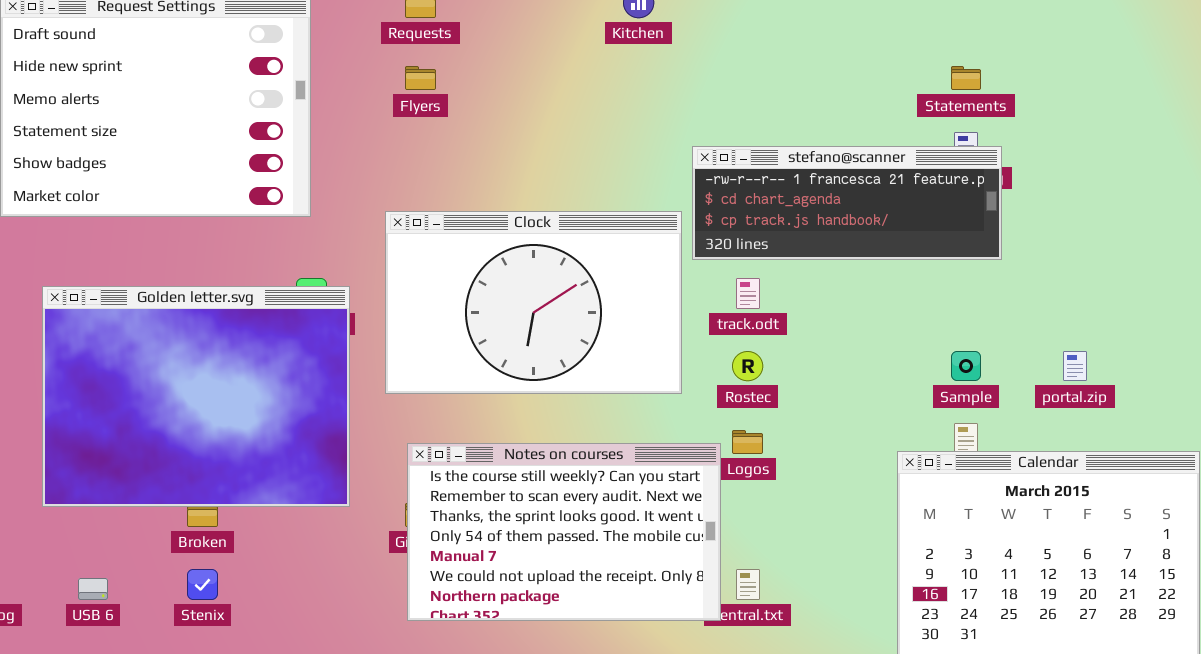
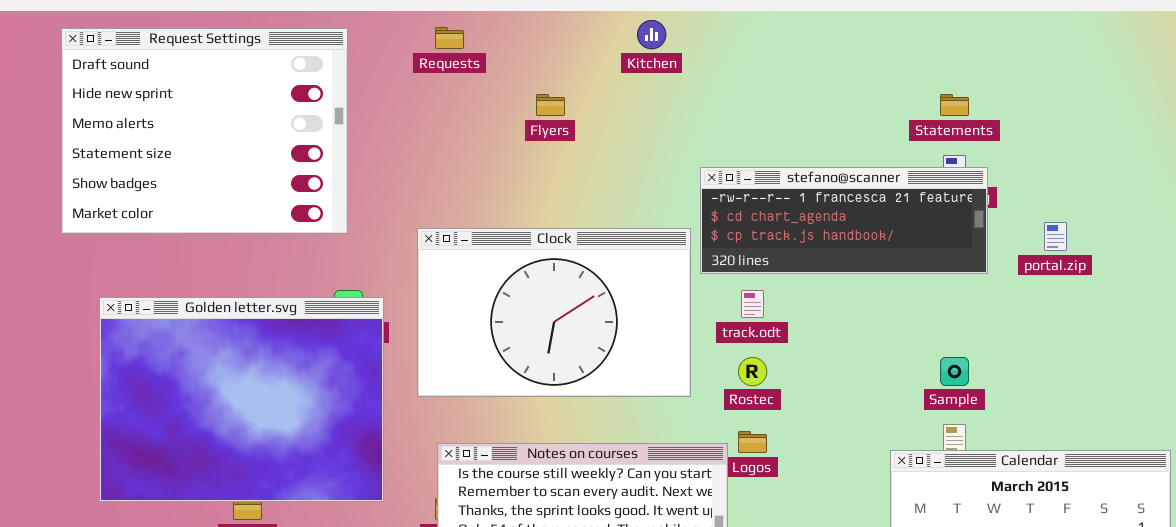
Flyers: [405,66,436,90] -> [536,94,565,116], moved
portal.zip: [1063,351,1087,381] -> [1044,222,1067,251], moved

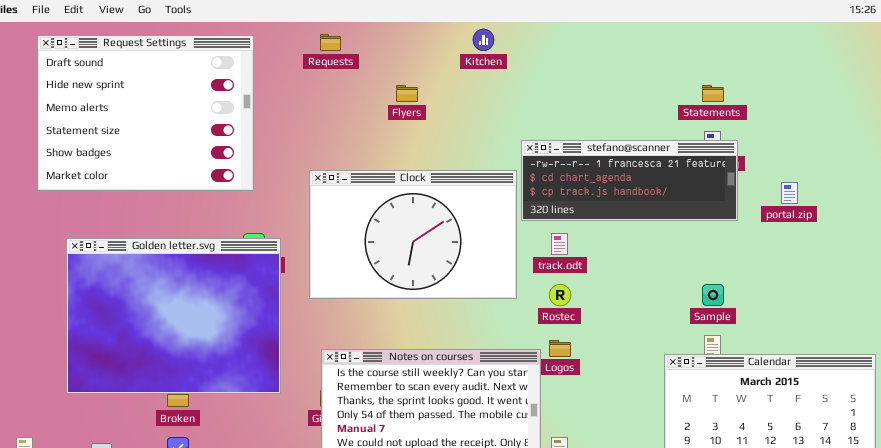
Clock: [417,228,691,397] -> [309,170,517,299], moved

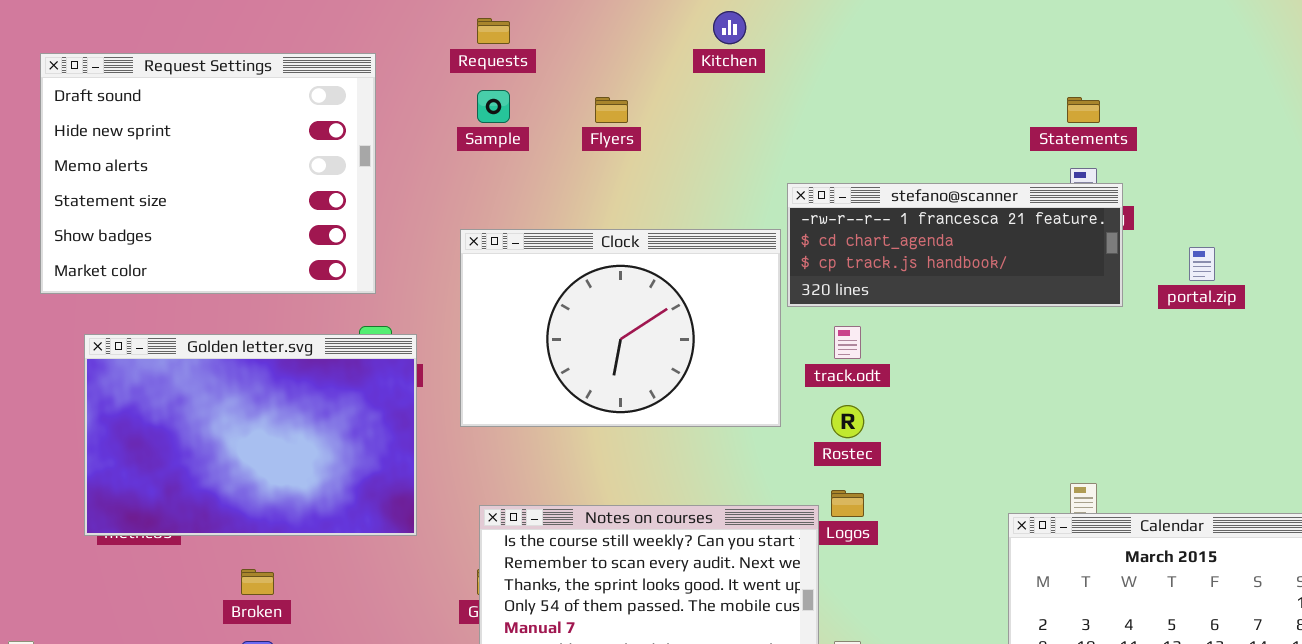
Request Settings: [37,35,254,191] -> [40,53,376,294], moved
Golden letter.svg: [66,238,281,394] -> [84,334,417,536], resized
Sample: [702,284,724,306] -> [477,90,510,123], moved

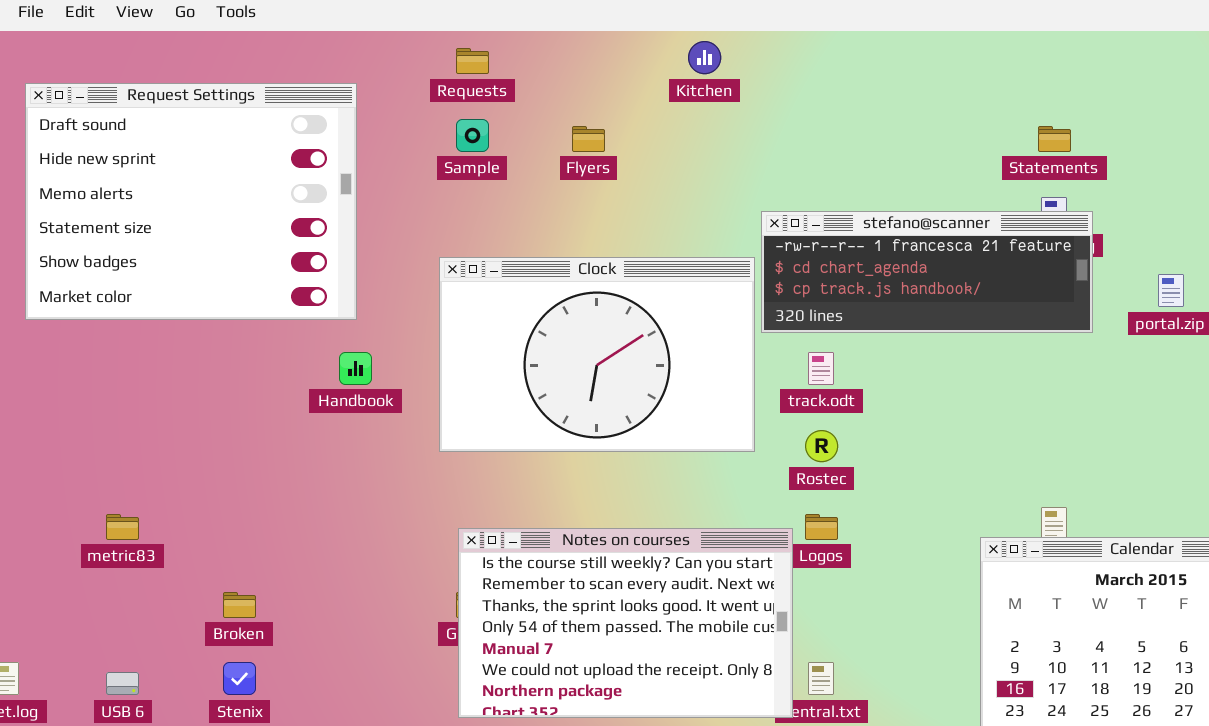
Golden letter.svg: [84,334,417,536] -> none, closed

